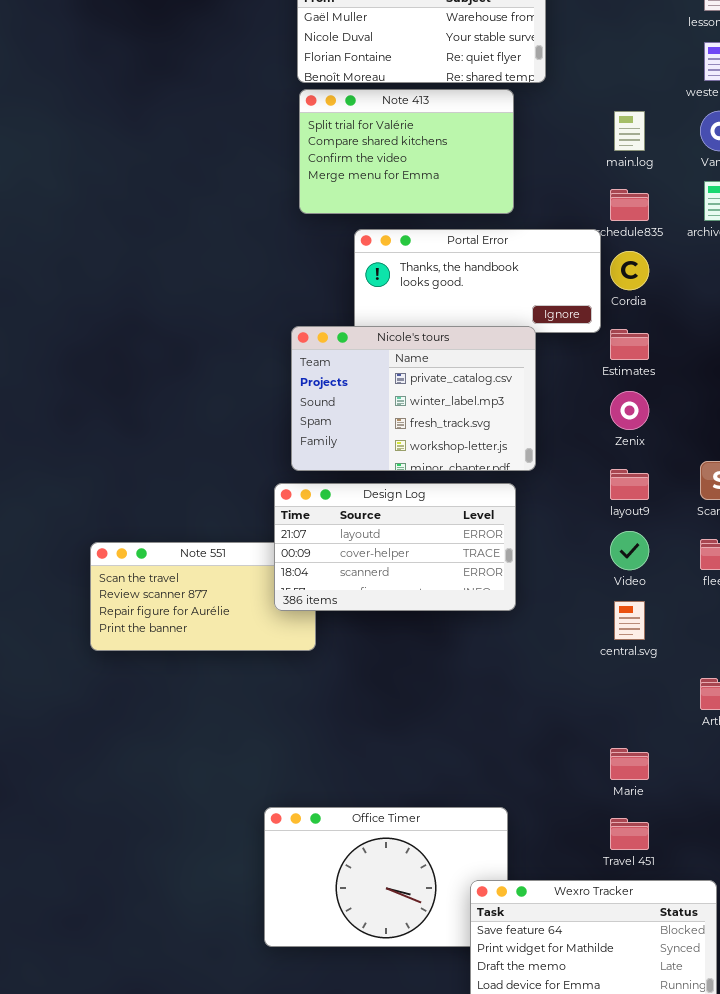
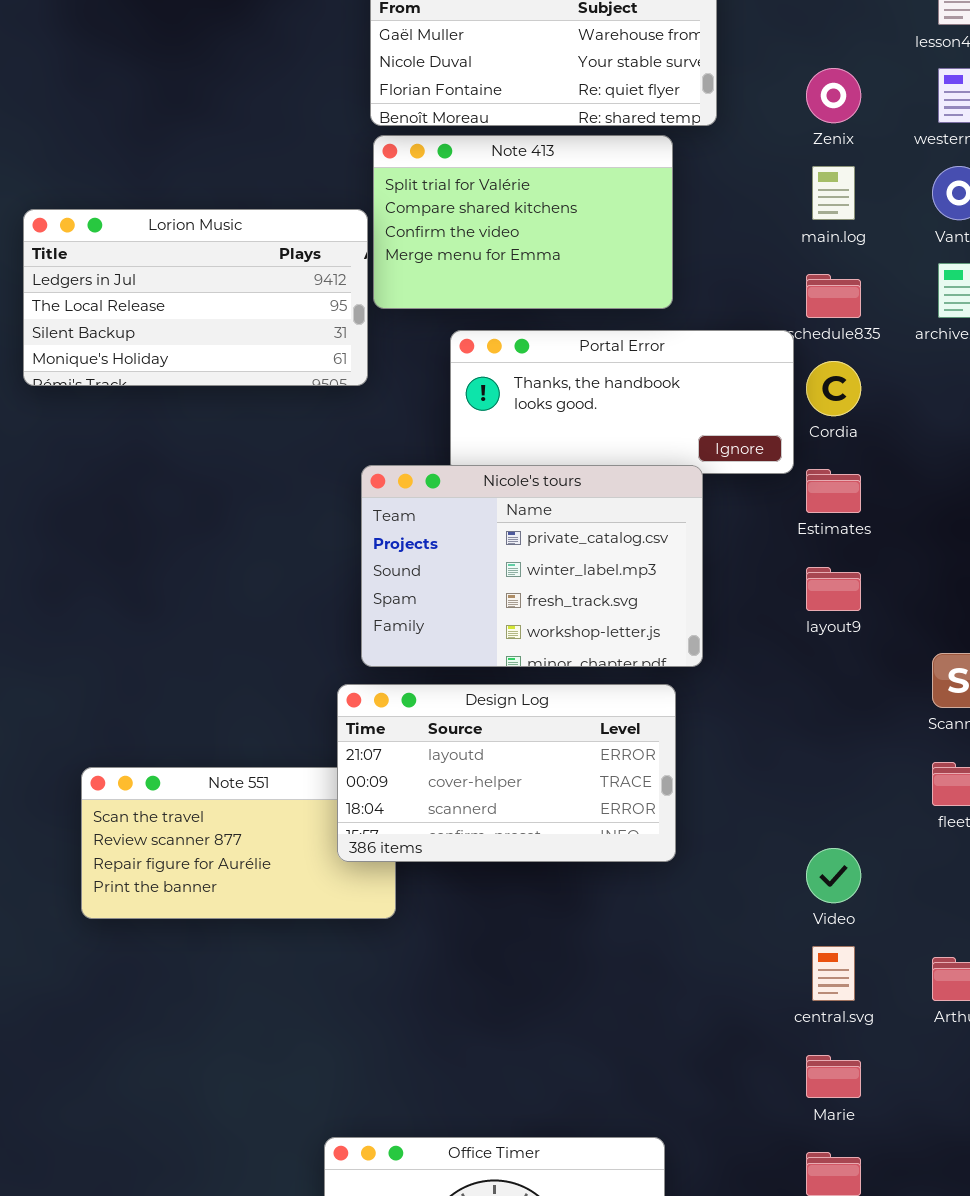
Lorion Music: none -> [23,209,368,386], opened
Zenix: [610,391,649,430] -> [806,68,861,123], moved
layout9: [610,469,649,500] -> [806,567,861,611], moved
Video: [610,531,649,570] -> [806,848,861,903], moved
central.svg: [614,601,645,640] -> [812,946,855,1001], moved

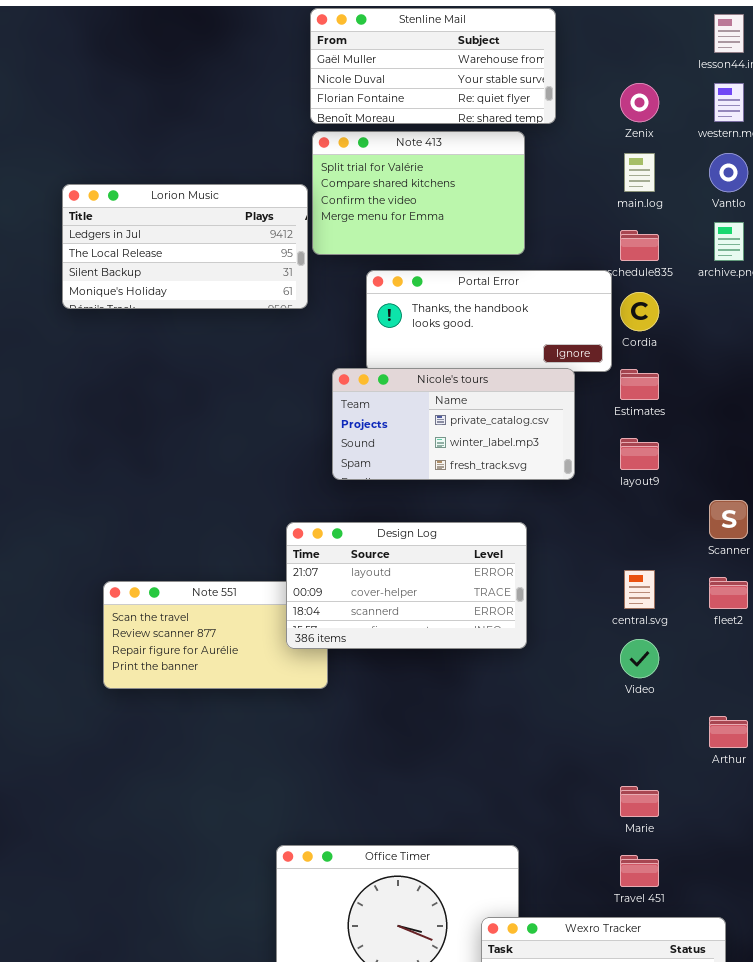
Nicole's tours: [361,465,703,667] -> [332,368,575,480], moved, resized
central.svg: [812,946,855,1001] -> [624,570,655,609], moved

